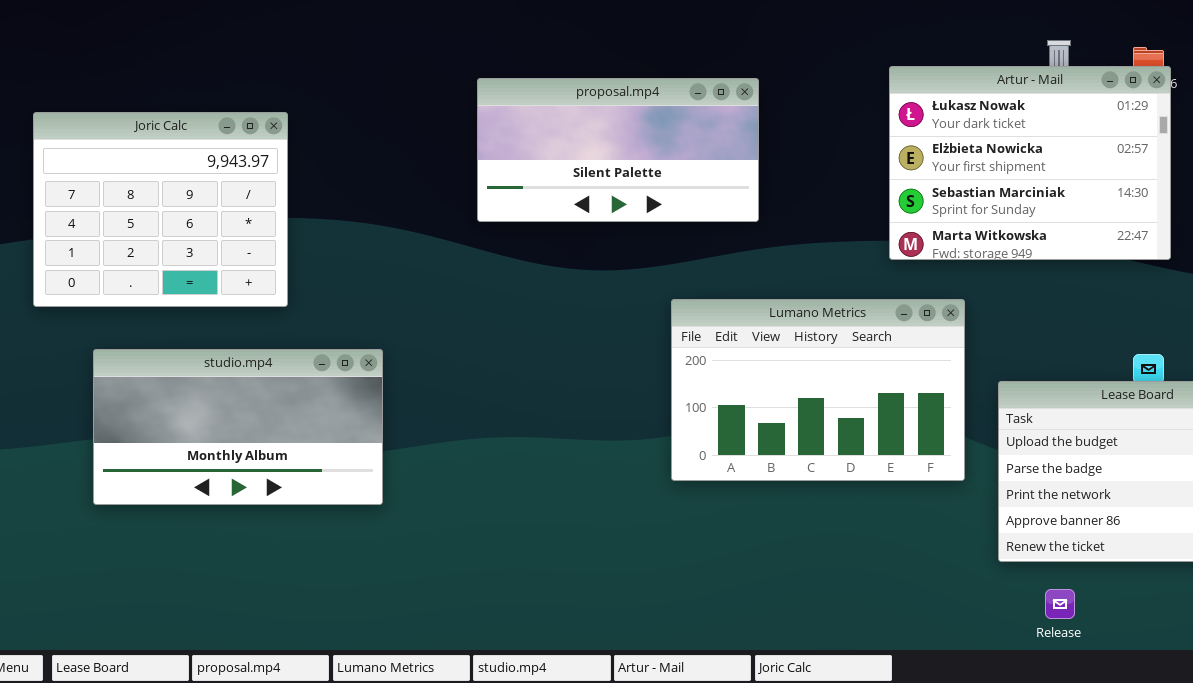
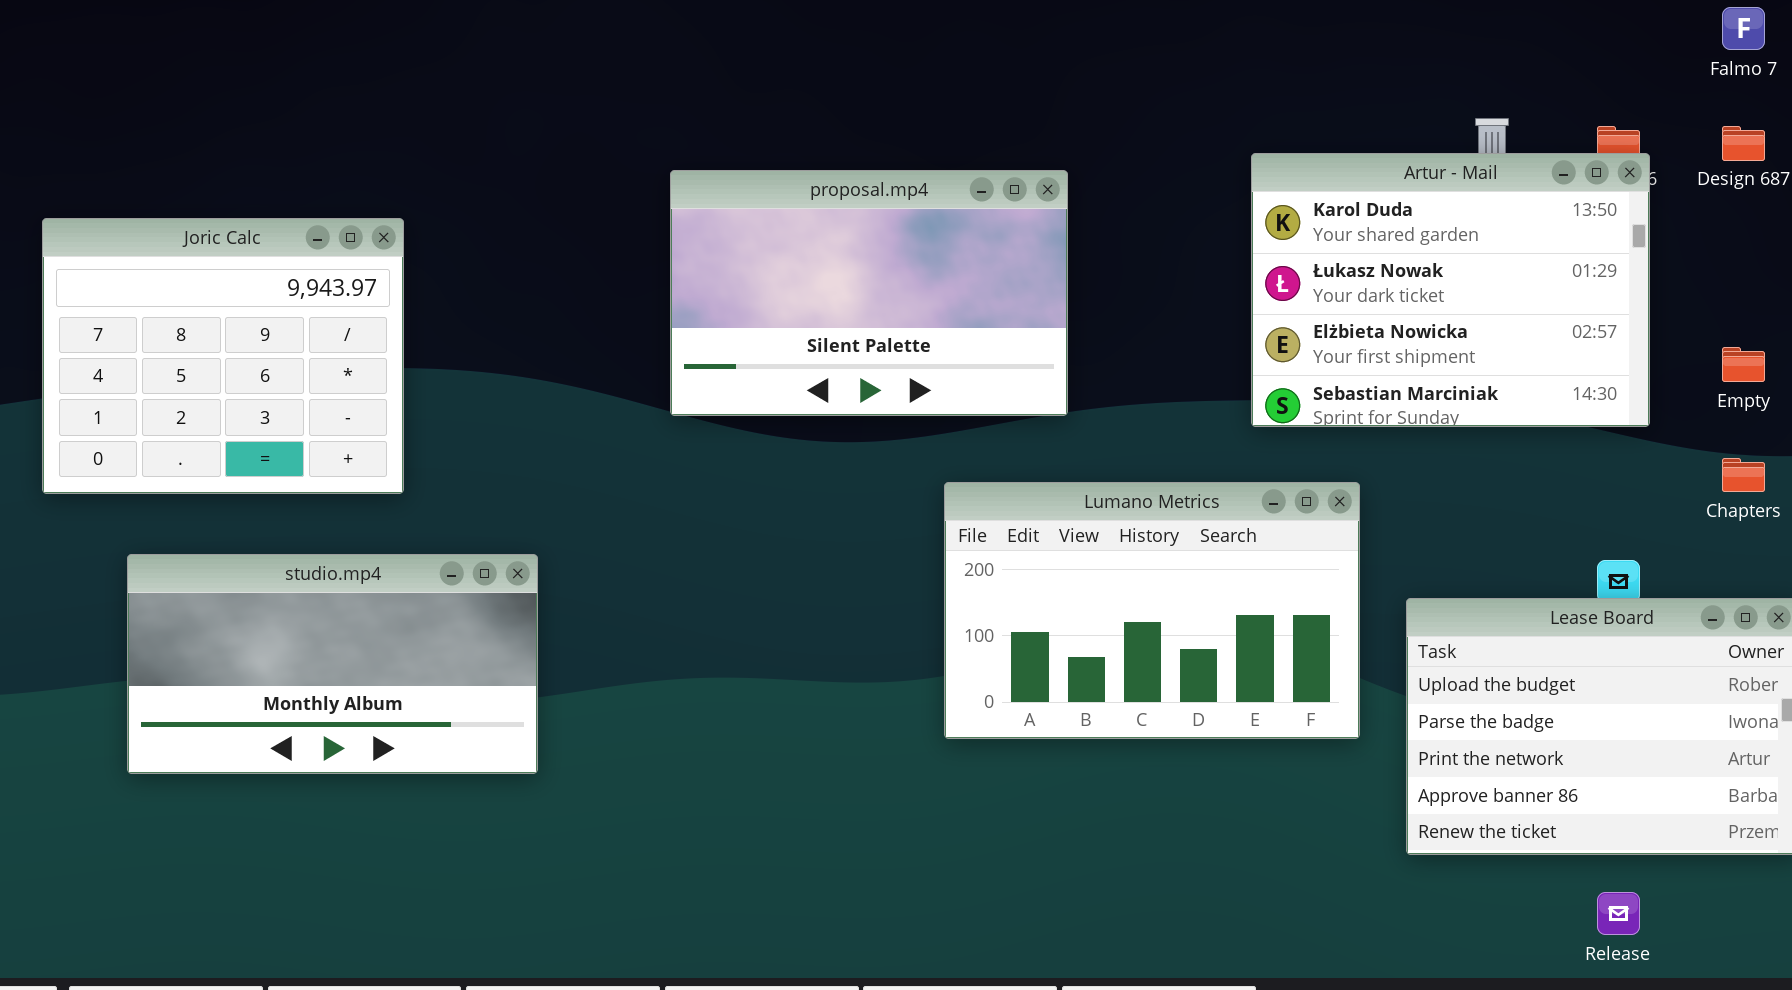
Artur - Mail: [889,66,1171,260] -> [1251,153,1650,427], scrolled up 1 row
proposal.mp4: [477,78,759,222] -> [670,170,1068,416], resized
Release: [1045,589,1075,619] -> [1597,892,1640,935], moved

